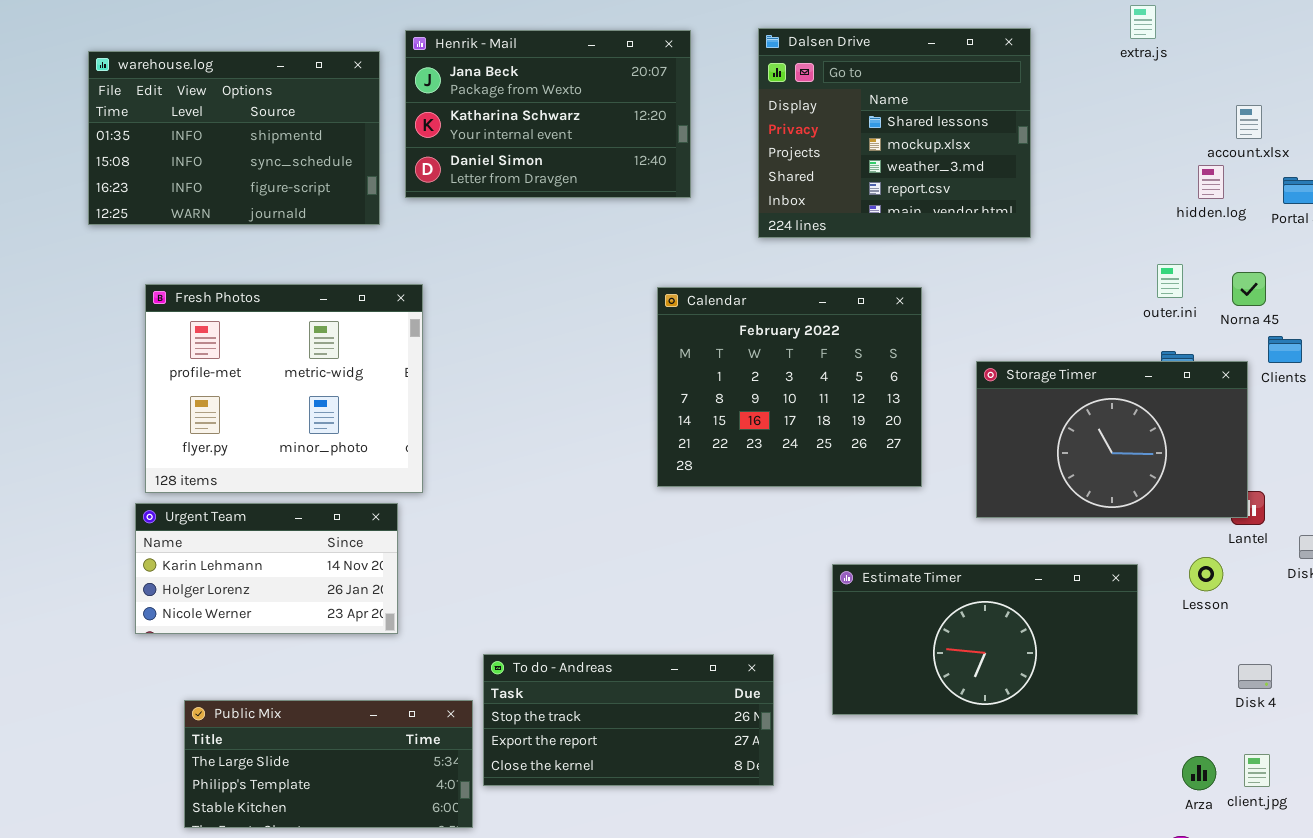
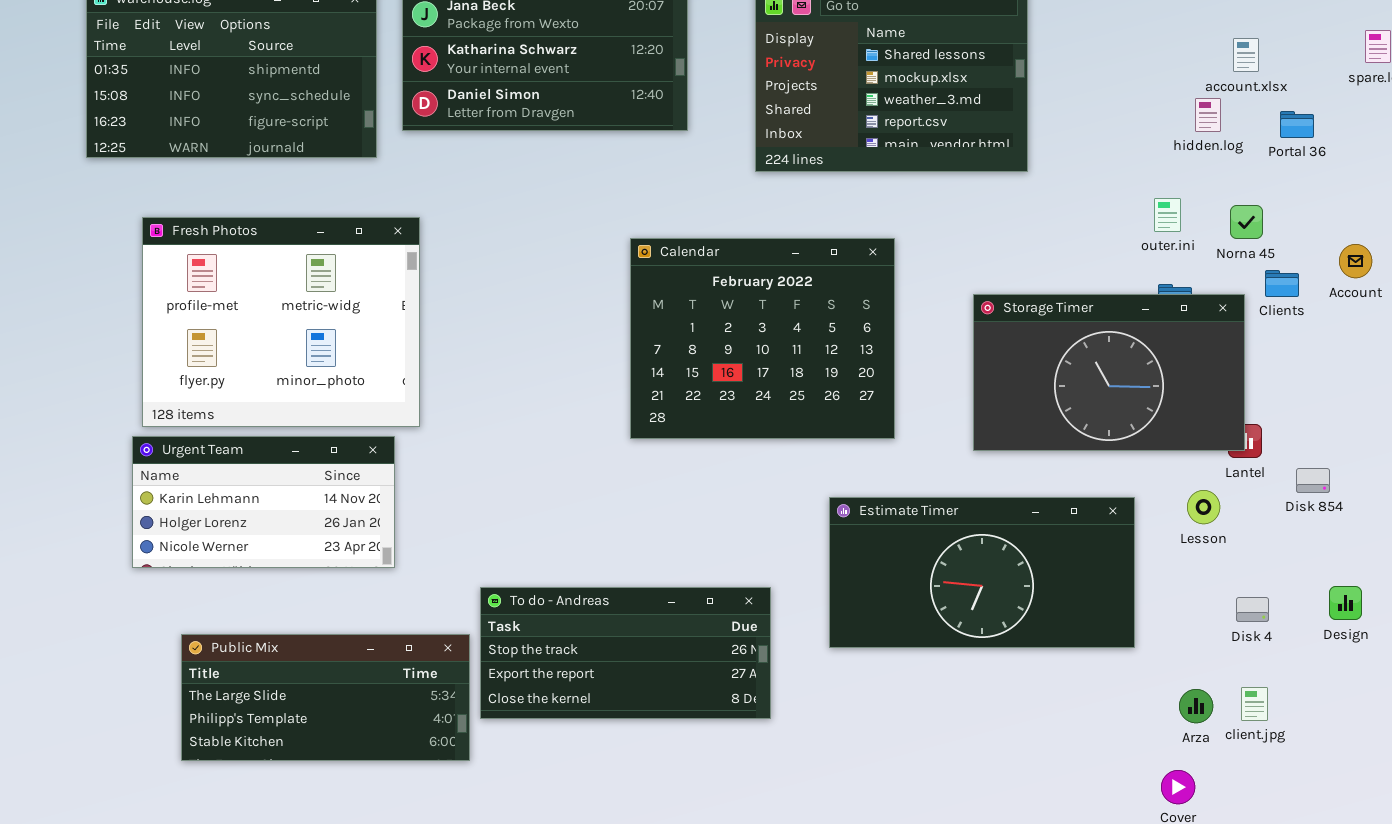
Calendar: [657,287,922,487] -> [630,238,895,439], moved

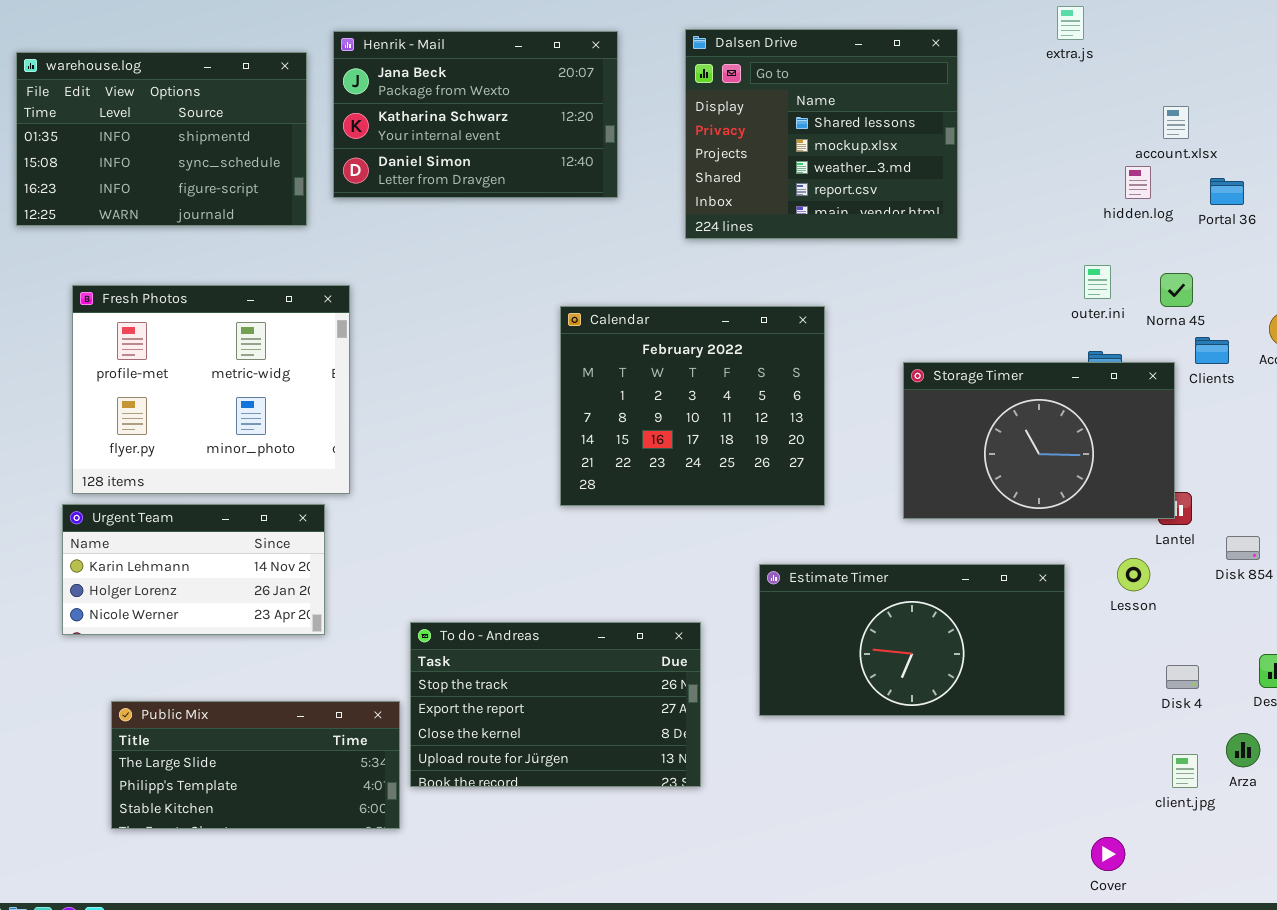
To do - Andreas: [480,587,771,719] -> [410,622,701,787], resized
Arza: [1179,689,1213,723] -> [1226,733,1260,767], moved

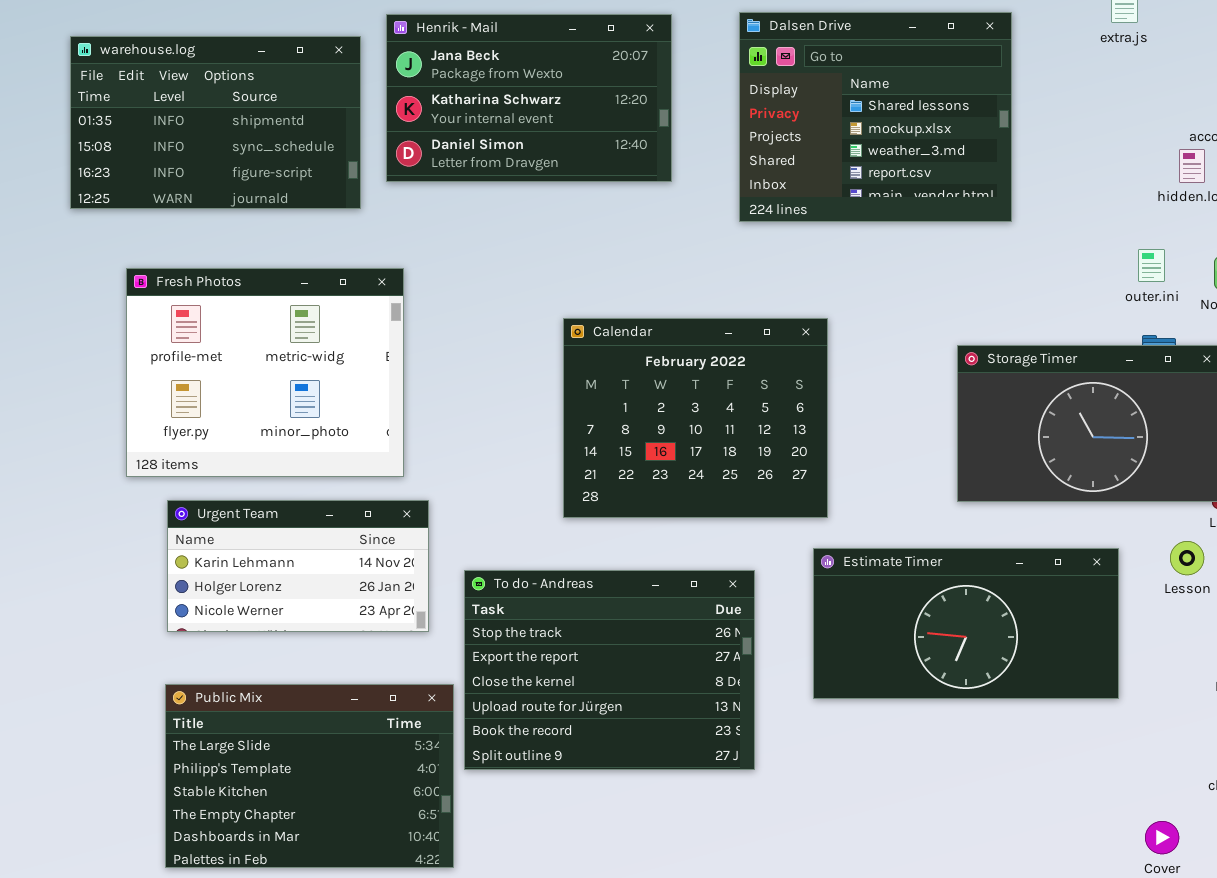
Calendar: [560,306,825,506] -> [563,318,828,518], moved
Urgent Team: [62,504,325,635] -> [167,500,429,632], moved
To do - Andreas: [410,622,701,787] -> [464,570,755,770], resized
Public Mix: [111,701,400,829] -> [165,684,454,868], resized

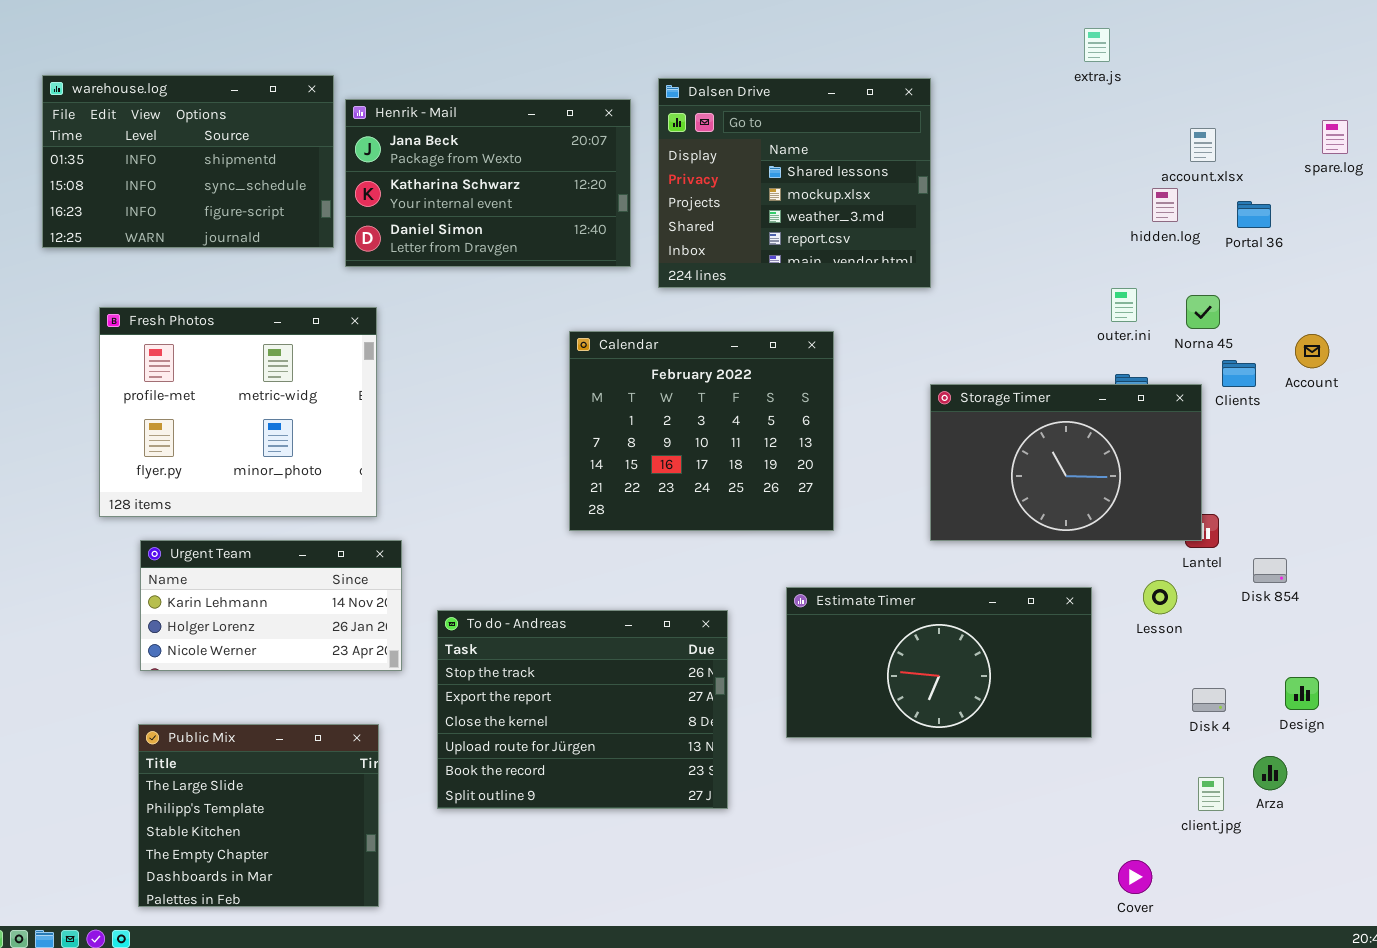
Dalsen Drive: [739,12,1012,222] -> [658,78,931,288], moved
Henrik - Mail: [386,14,672,182] -> [345,99,631,267], moved
Calendar: [563,318,828,518] -> [569,331,834,531], moved
Public Mix: [165,684,454,868] -> [138,724,379,907], resized

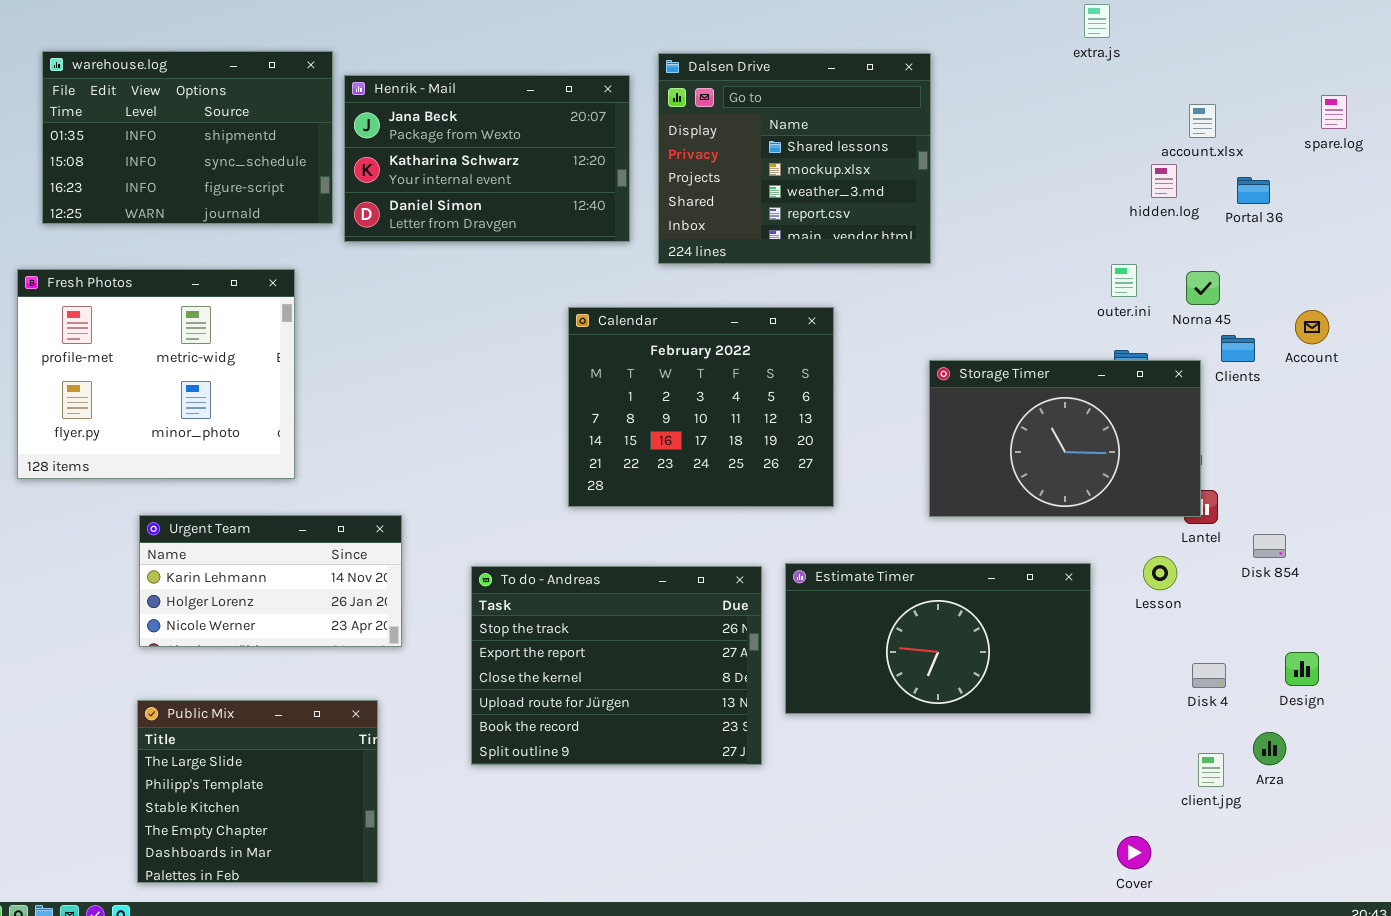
Fresh Photos: [99,307,377,517] -> [17,269,295,479], moved
To do - Andreas: [437,610,728,809] -> [471,566,762,765], moved

